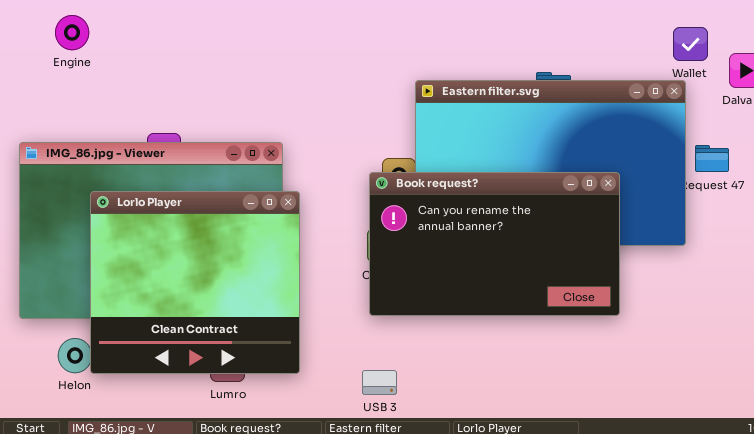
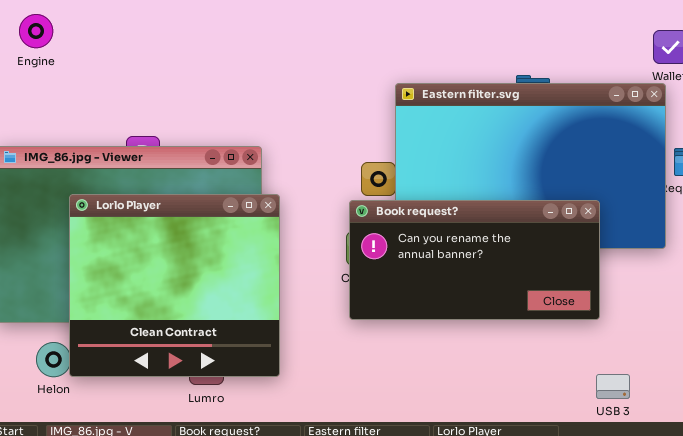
Engine: [55,15,89,50] -> [19,14,53,48], moved
Book request?: [369,172,620,316] -> [349,200,600,320], resized
USB 3: [362,370,397,395] -> [596,374,630,399], moved

